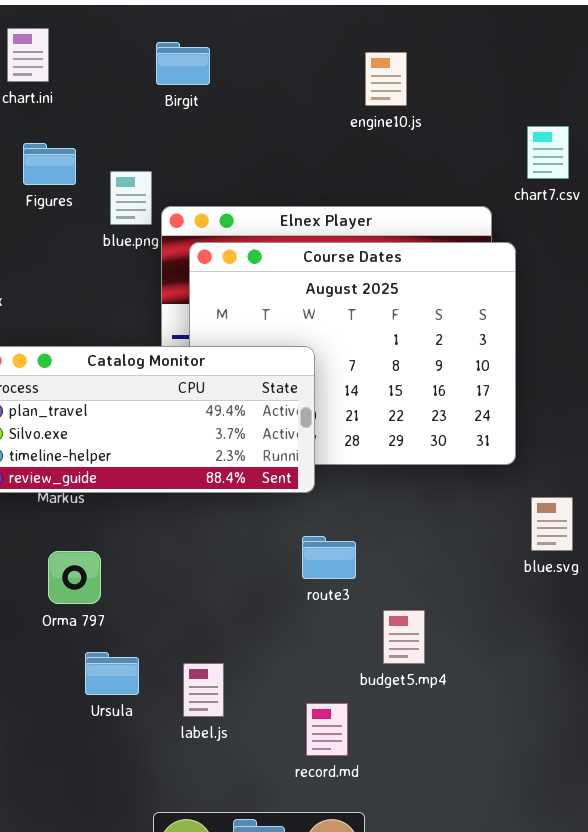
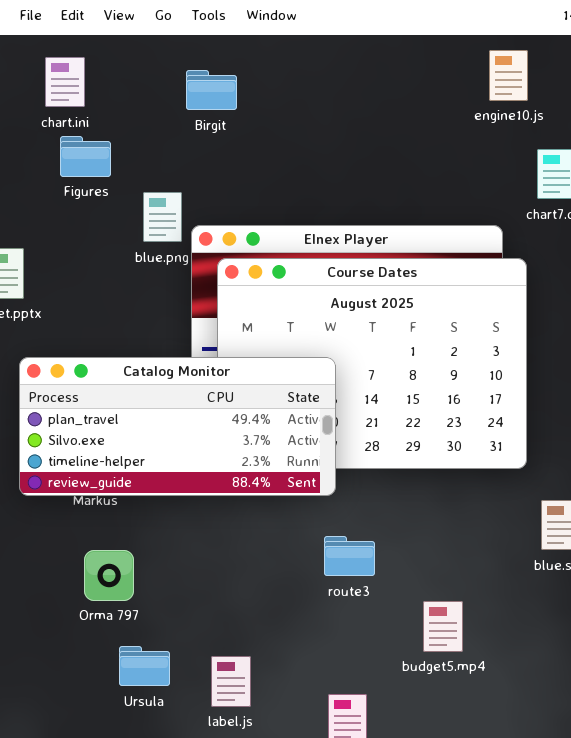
engine10.js: [365,52,407,106] -> [489,50,528,101], moved
Figures: [23,143,76,185] -> [60,136,111,177], moved
budget5.mp4: [383,610,425,664] -> [423,601,463,652], moved

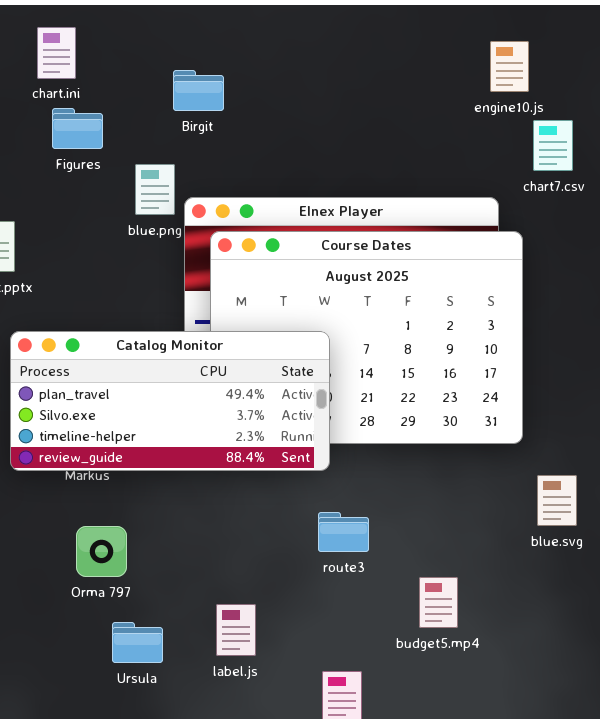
engine10.js: [489,50,528,101] -> [490,41,529,92], moved
Birgit: [186,70,237,110] -> [173,70,224,111], moved
label.js: [211,656,251,707] -> [216,604,256,656], moved

